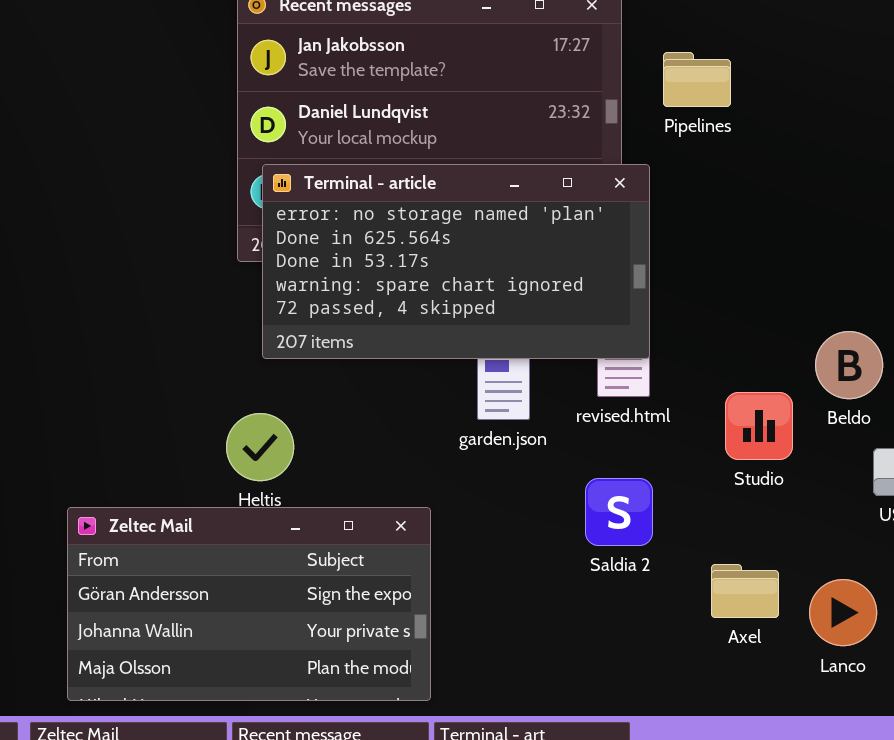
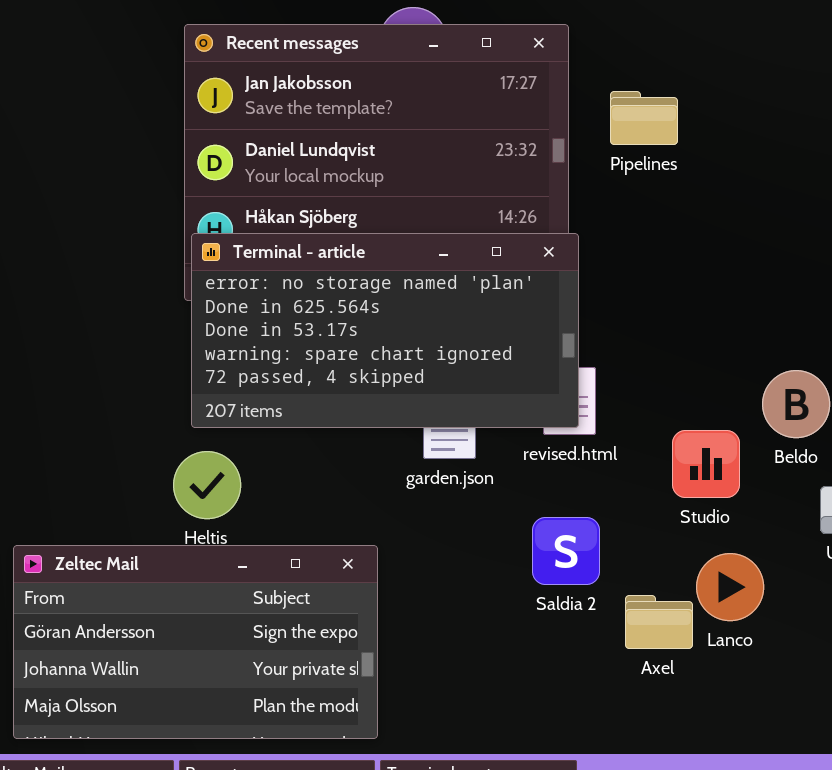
Terminal - article: [262,164,650,359] -> [191,233,579,428], moved
Axel: [711,564,779,618] -> [625,595,693,649], moved
Lanco: [809,579,877,646] -> [696,553,764,621], moved

